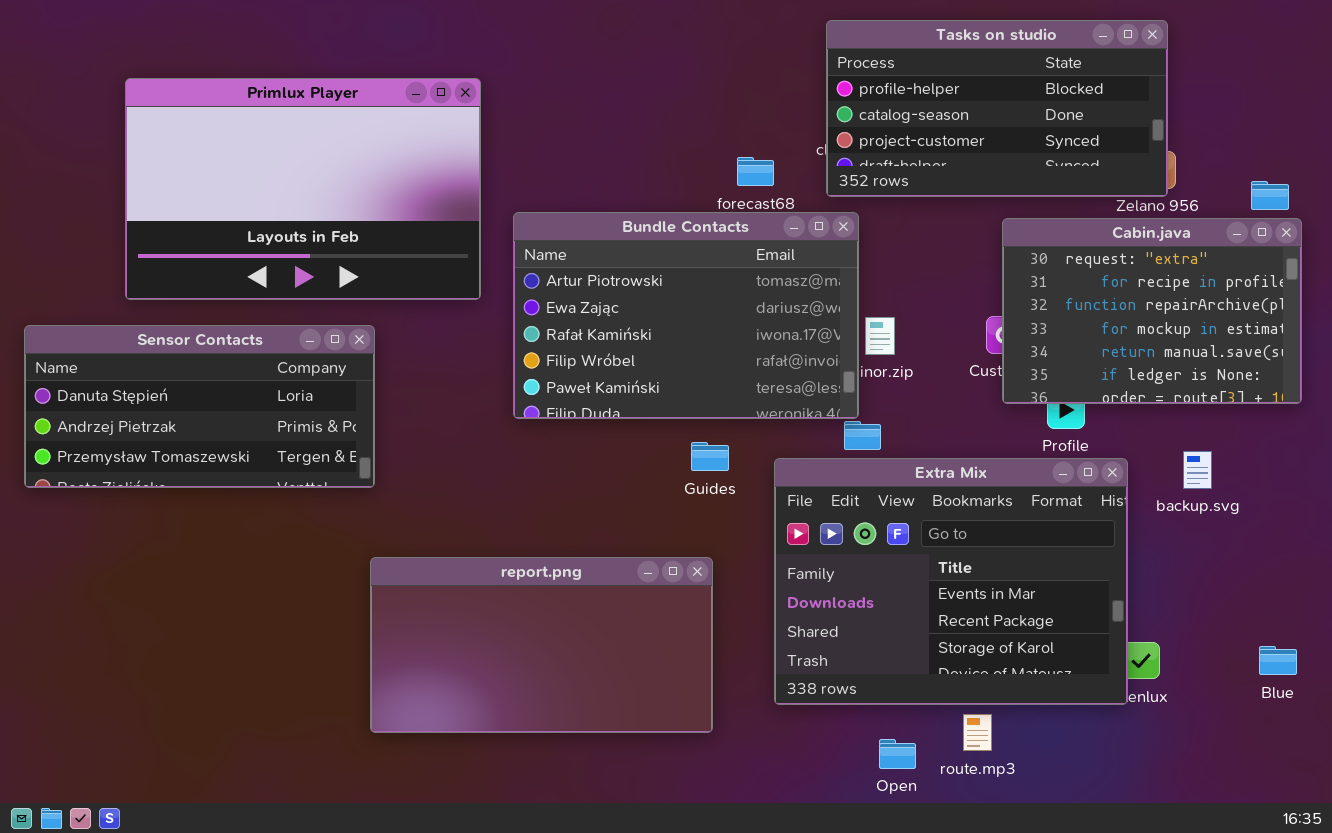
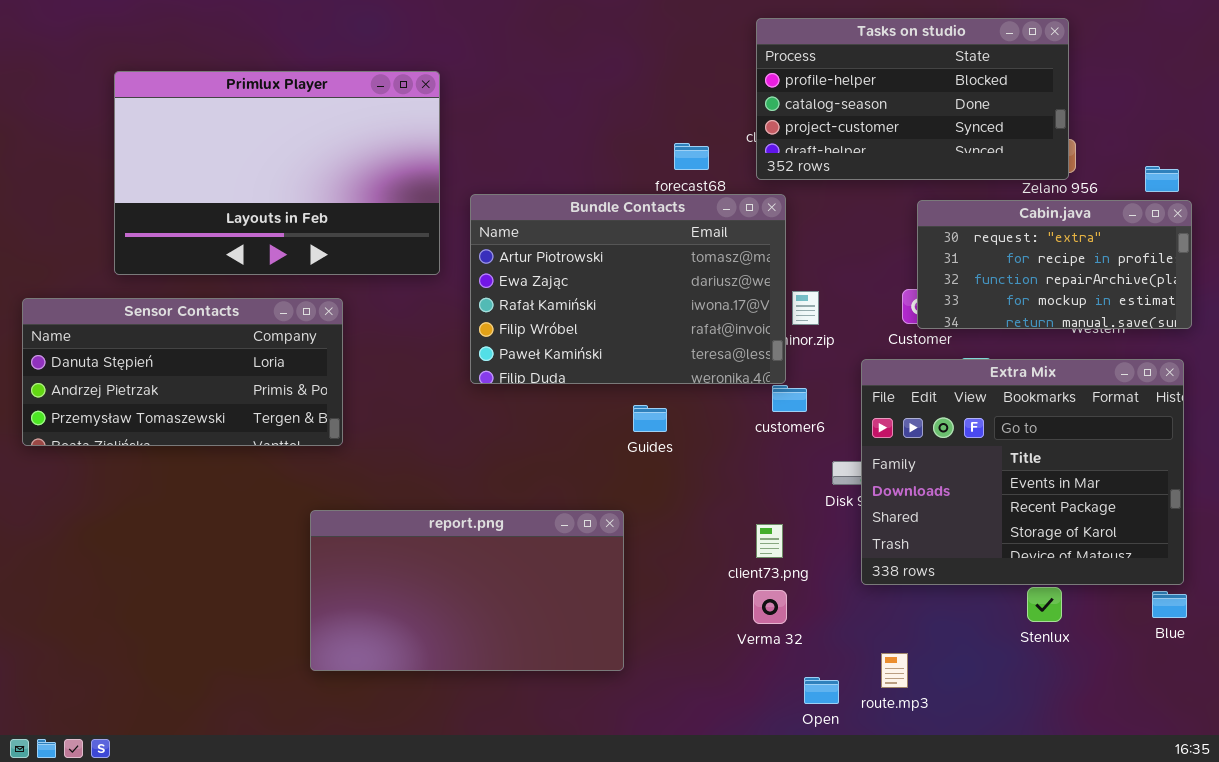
Cabin.java: [1002,218,1302,404] -> [917,200,1192,329], resized
Extra Mix: [774,458,1128,705] -> [861,359,1184,585], moved
report.png: [370,557,713,733] -> [310,510,624,671], moved

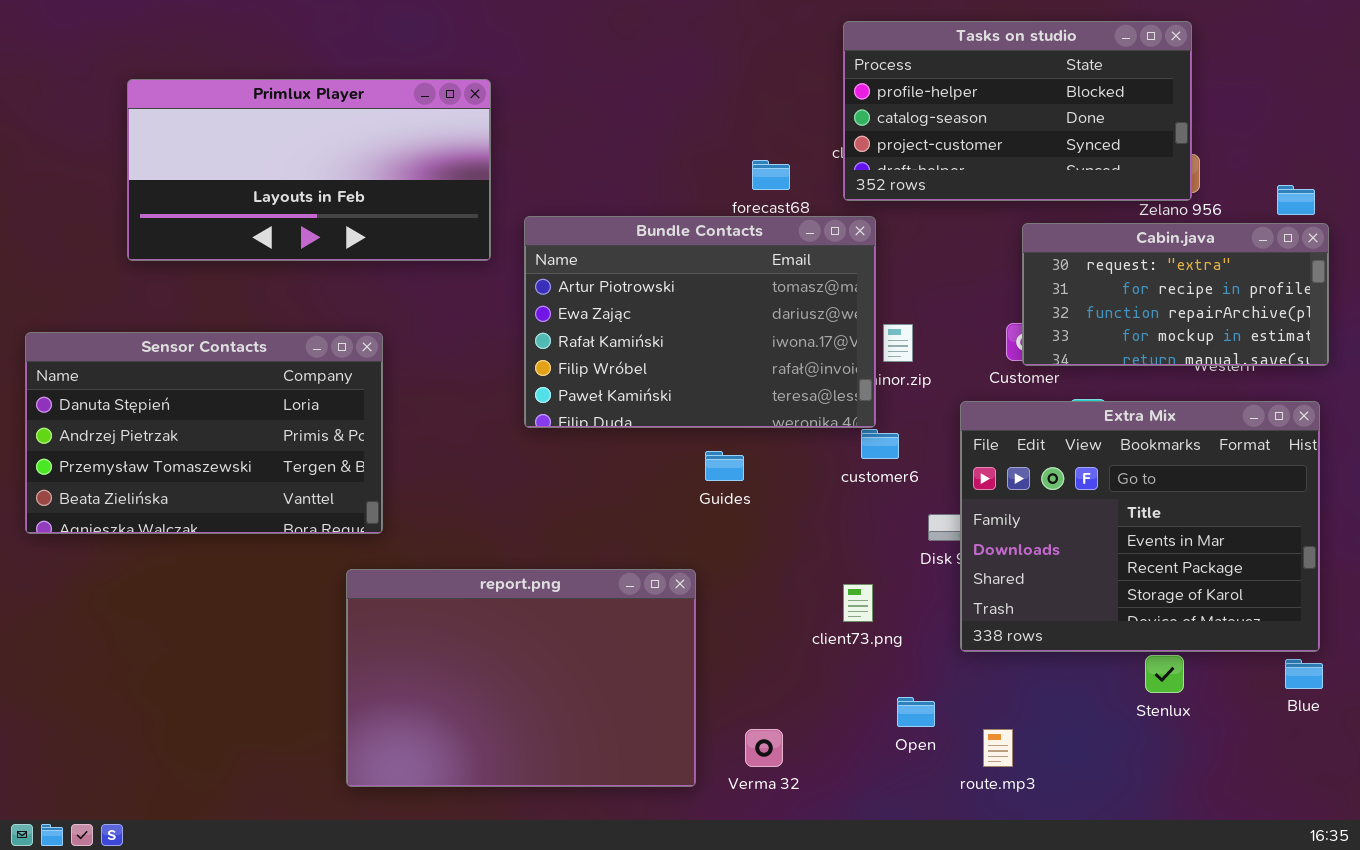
Primlux Player: [114,71,440,275] -> [127,79,491,261], resized
Sensor Contacts: [22,298,343,446] -> [25,332,383,534], resized
report.png: [310,510,624,671] -> [346,569,696,787], resized
Verma 32: [753,590,787,624] -> [745,729,783,767], moved
Open: [804,677,839,704] -> [897,697,935,727], moved

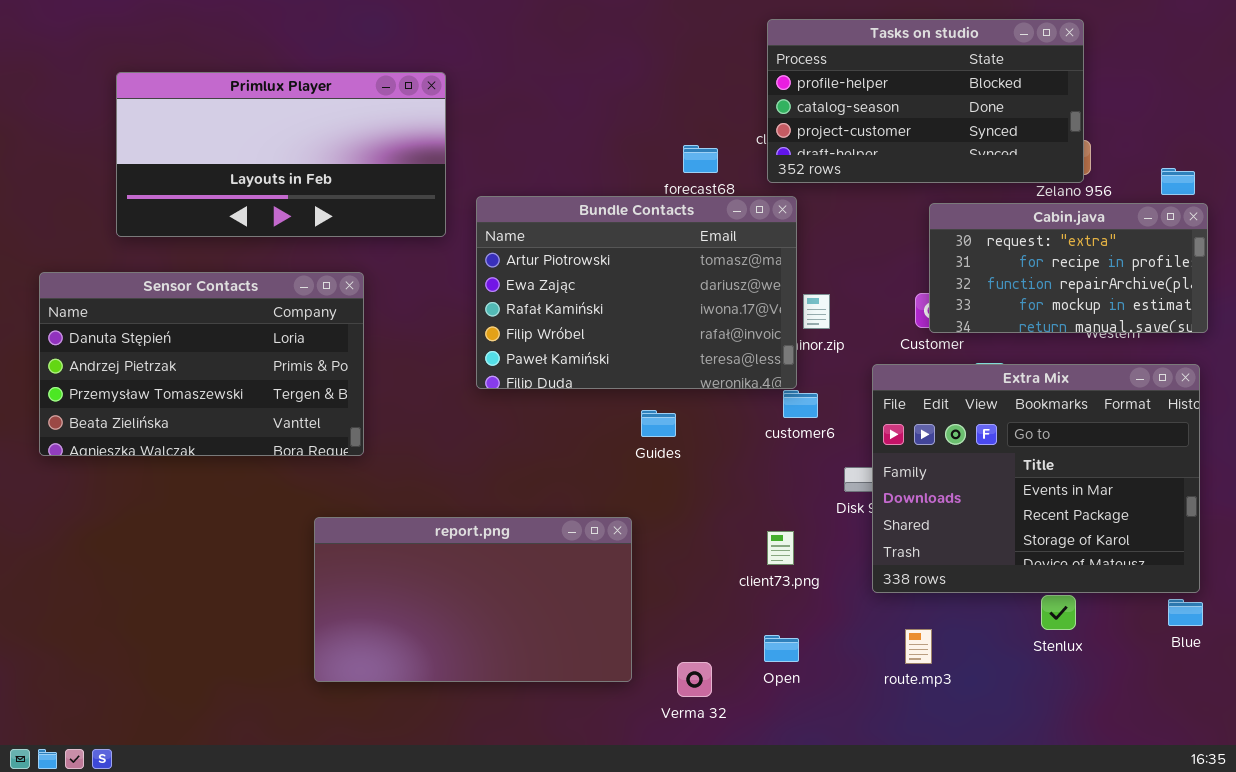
Sensor Contacts: [25,332,383,534] -> [39,272,364,456], moved
report.png: [346,569,696,787] -> [314,517,632,682], resized
Open: [897,697,935,727] -> [764,635,799,662], moved
route.mp3: [983,729,1013,767] -> [905,629,932,664], moved

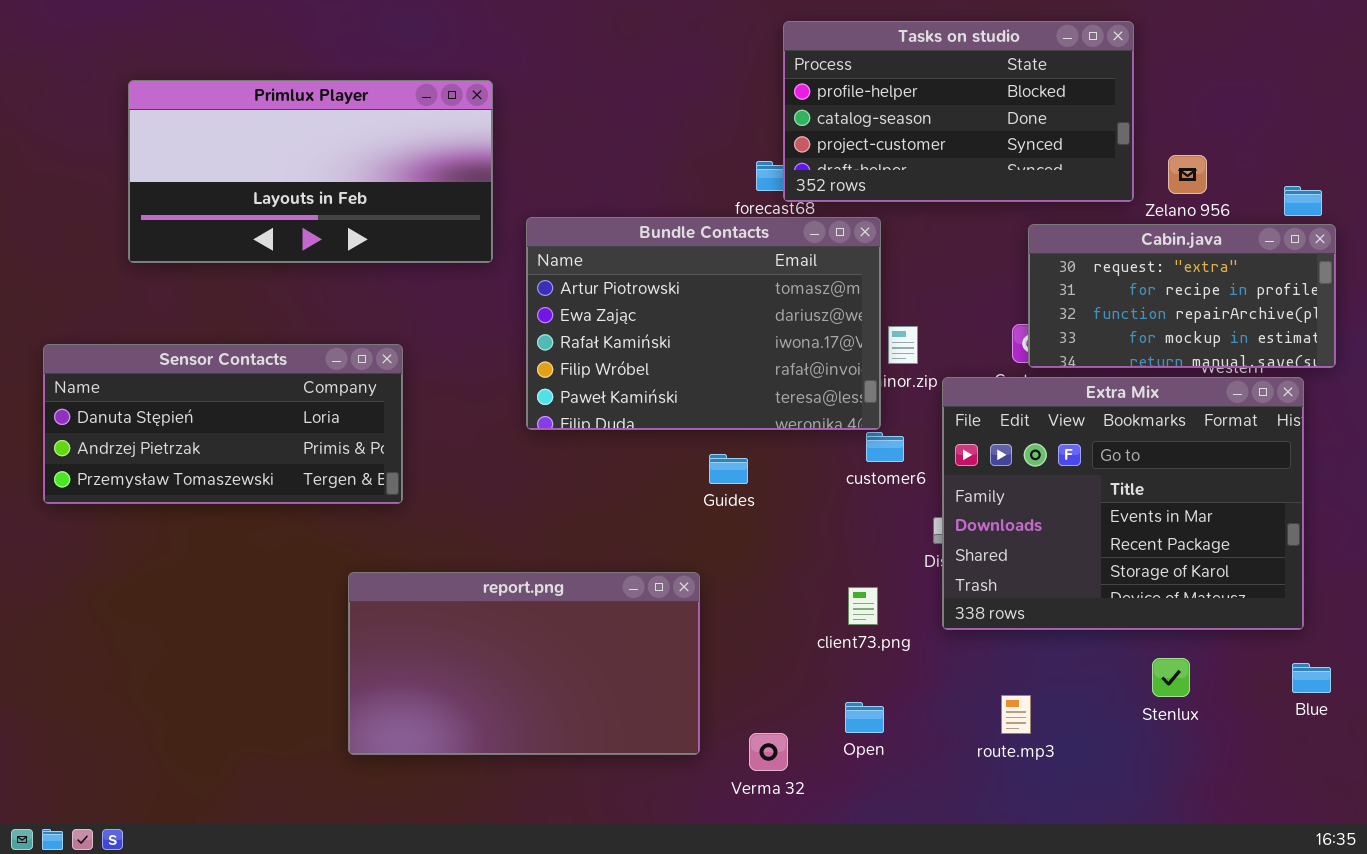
Tasks on studio: [767,19,1084,183] -> [783,21,1134,202], moved
Sensor Contacts: [39,272,364,456] -> [43,344,403,504], resized
Extra Mix: [872,364,1200,593] -> [942,377,1304,630], moved

